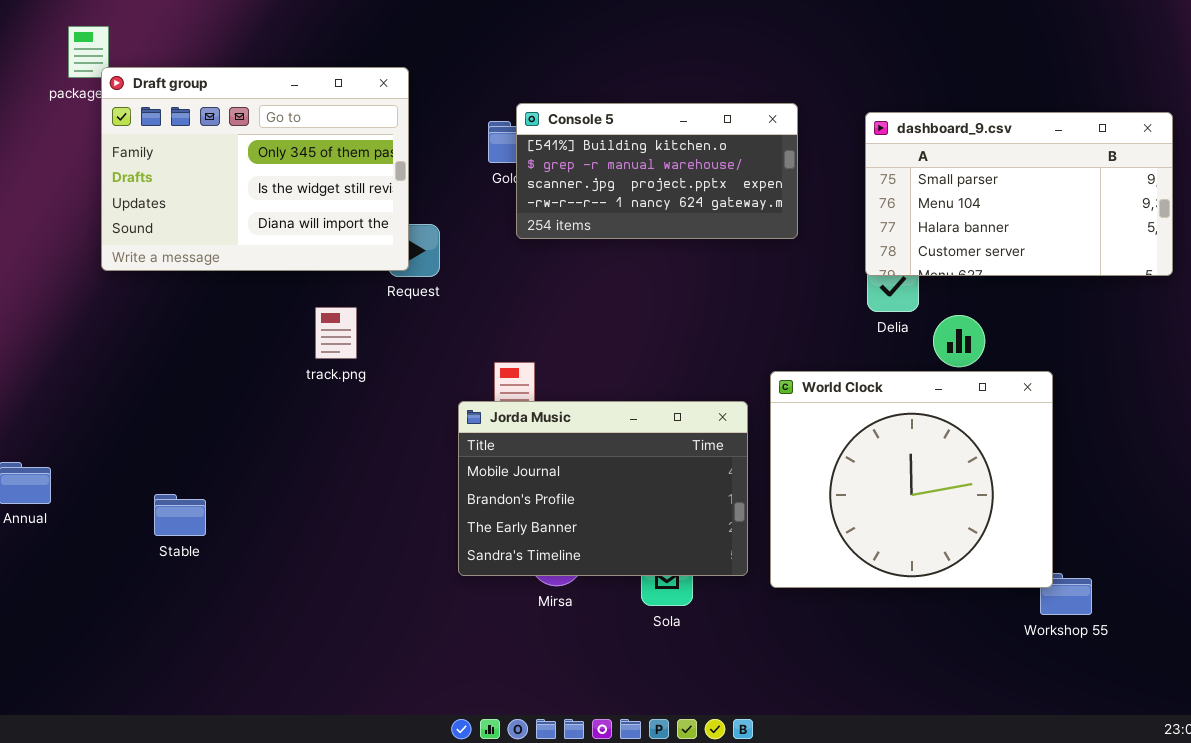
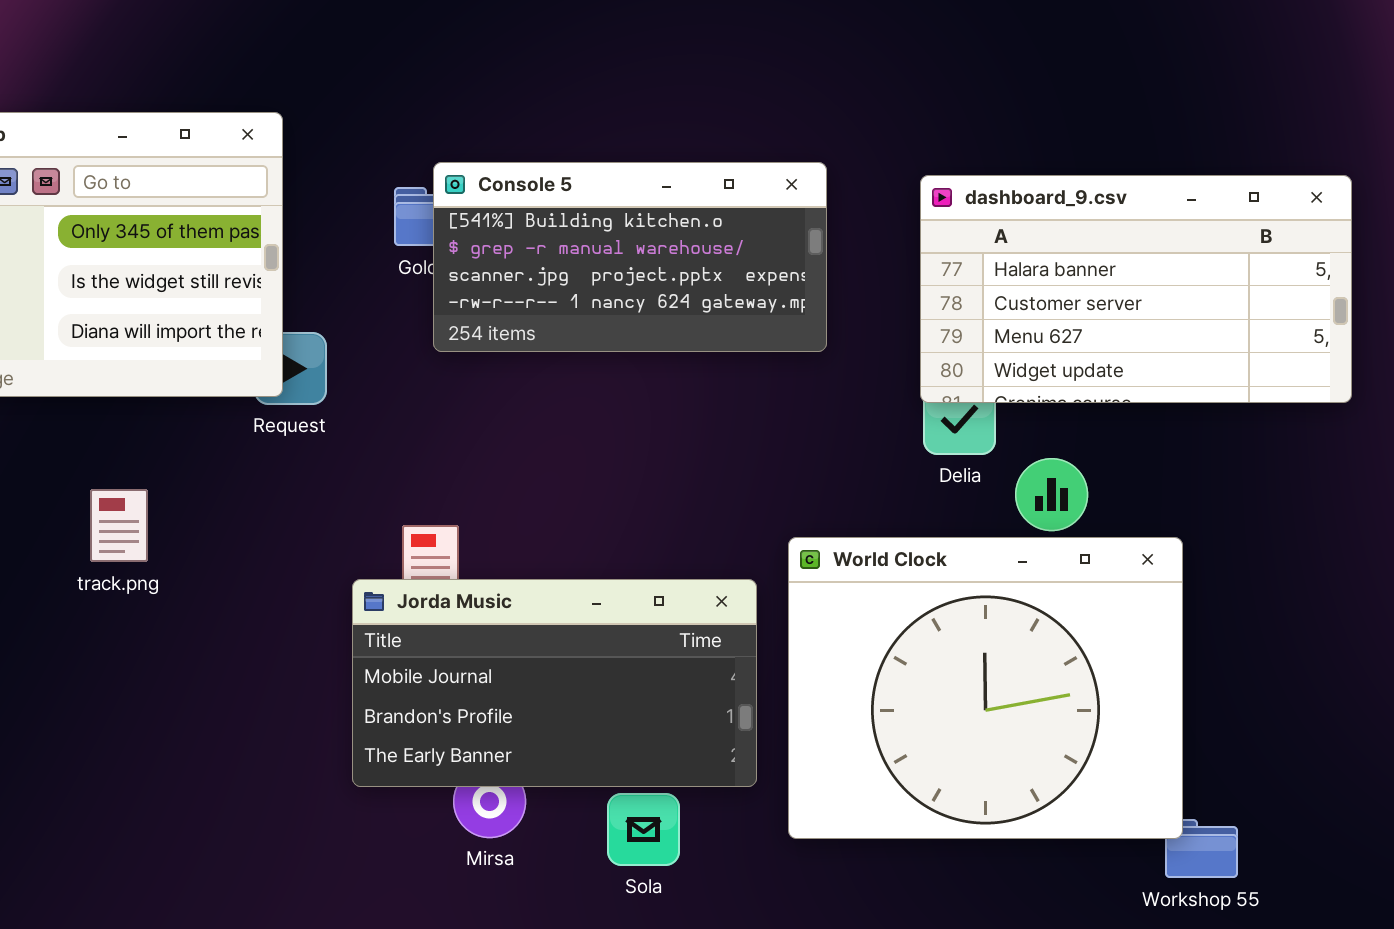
dashboard_9.csv: [865,112,1173,276] -> [920,175,1352,403], scrolled down 2 rows
track.png: [315,307,357,359] -> [90,489,148,562], moved
Jorda Music: [458,401,748,576] -> [352,579,757,787], resized

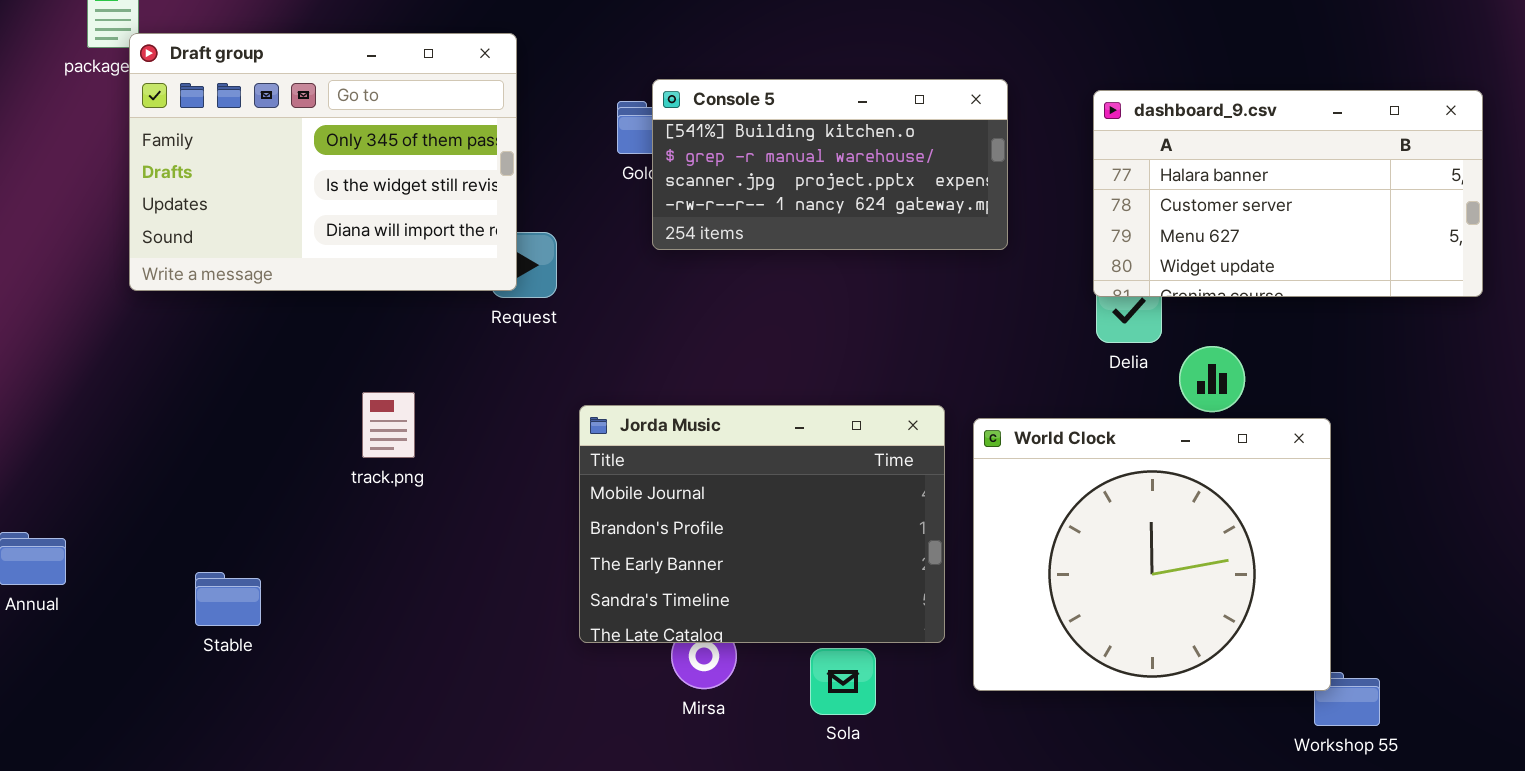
track.png: [90,489,148,562] -> [362,392,415,458], moved
Jorda Music: [352,579,757,787] -> [579,405,945,643], resized

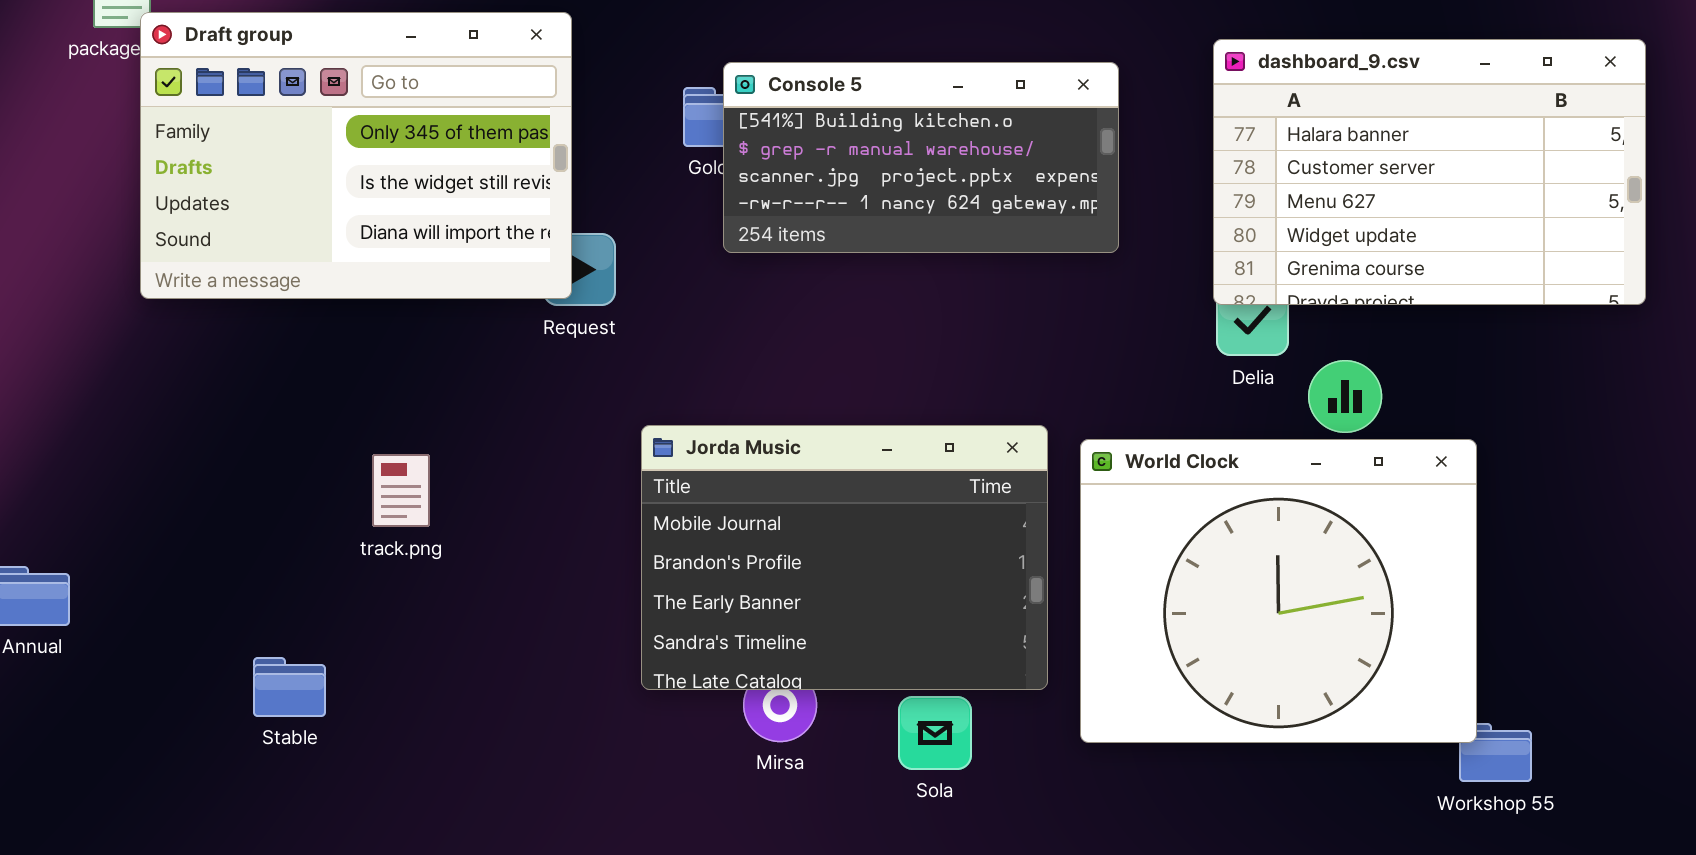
dashboard_9.csv: [1093,90,1483,297] -> [1213,39,1646,305], resized
track.png: [362,392,415,458] -> [372,454,430,527], moved
Stable: [195,572,261,626] -> [253,657,326,717], moved

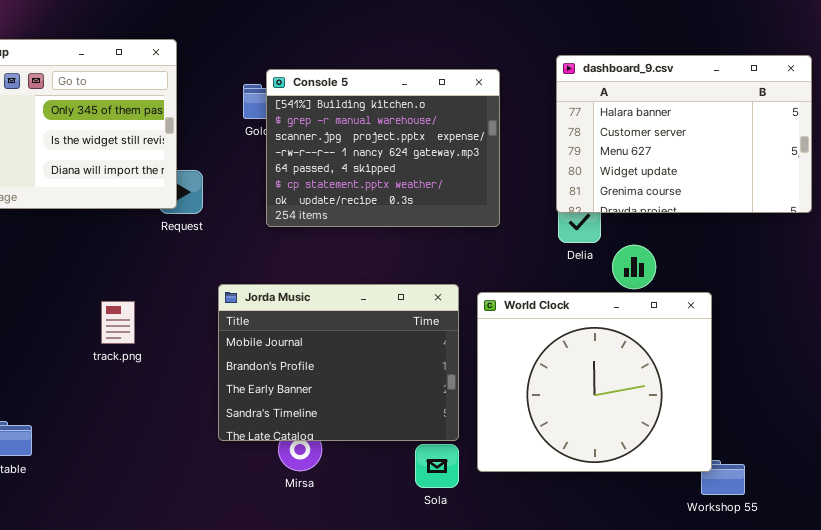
Console 5: [723,62,1119,253] -> [266,69,500,227], resized
track.png: [372,454,430,527] -> [101,301,135,344], moved
Sola: [898,696,972,770] -> [415,444,459,488], moved

